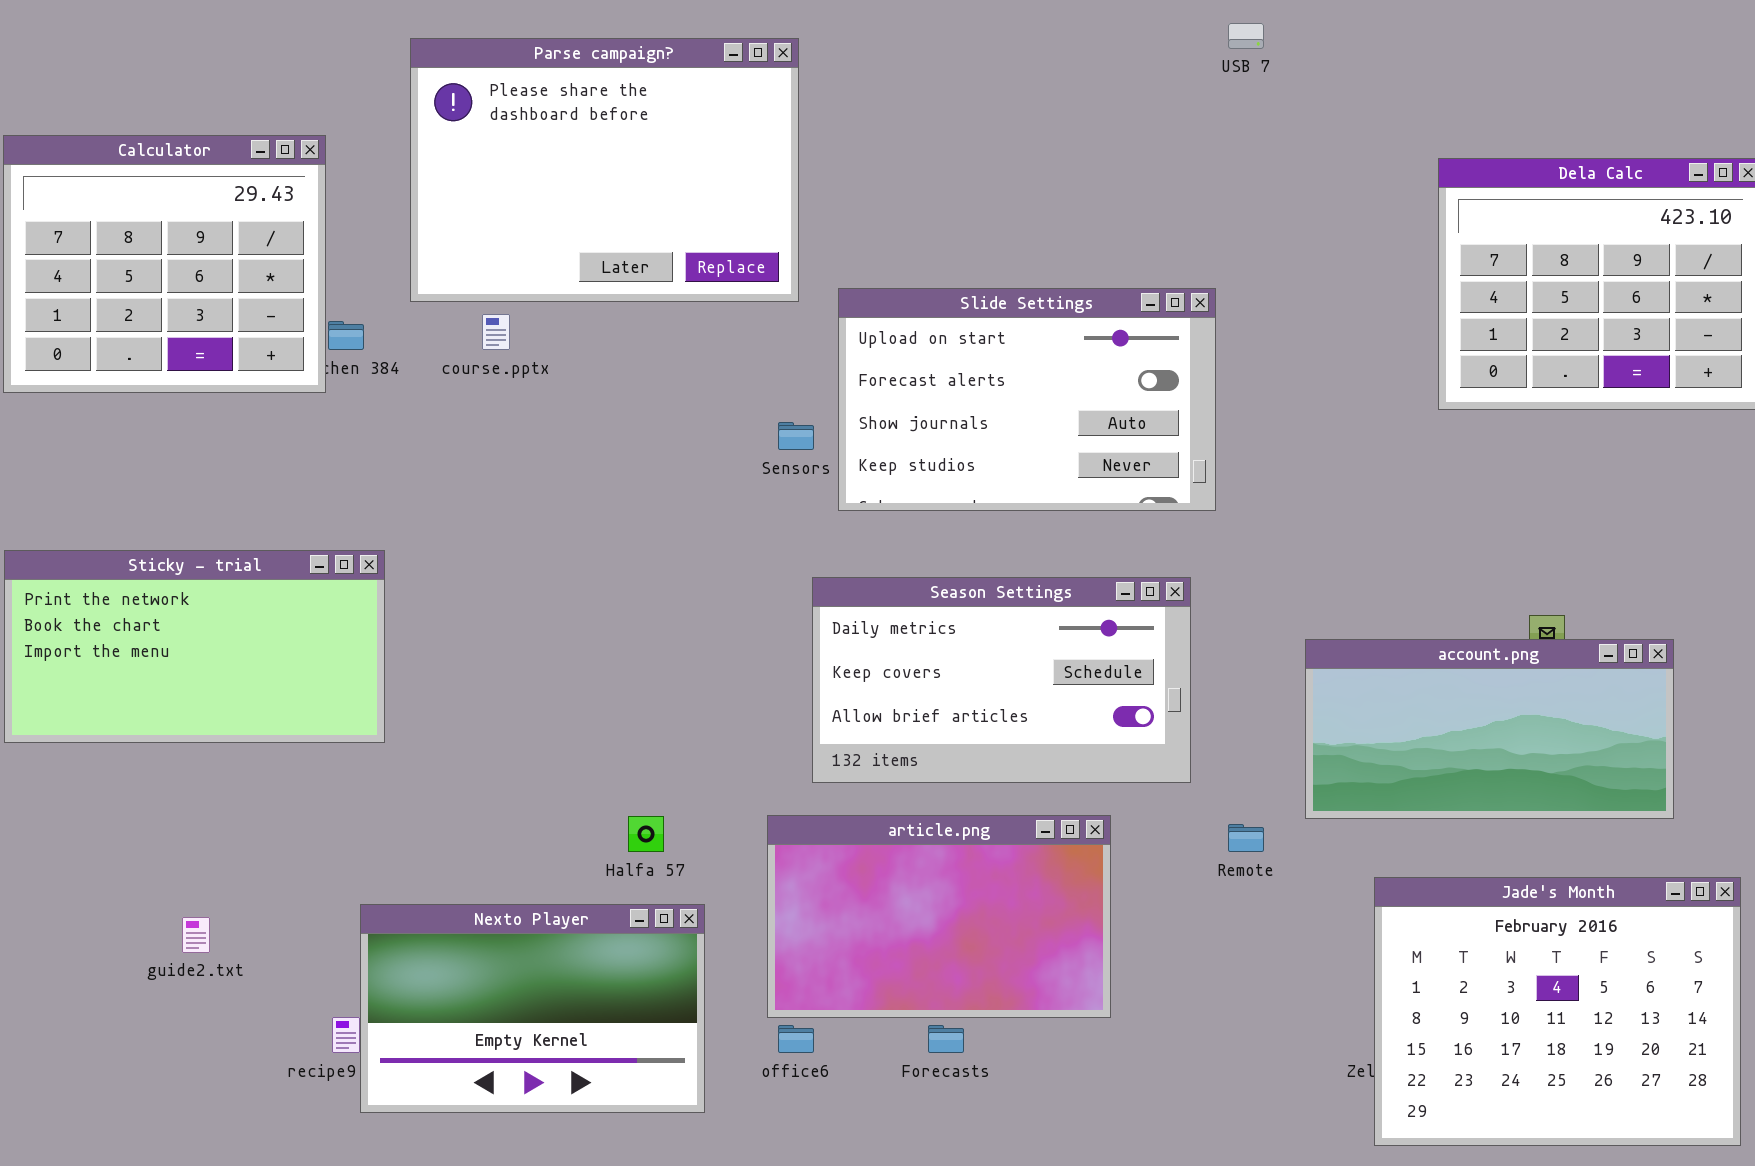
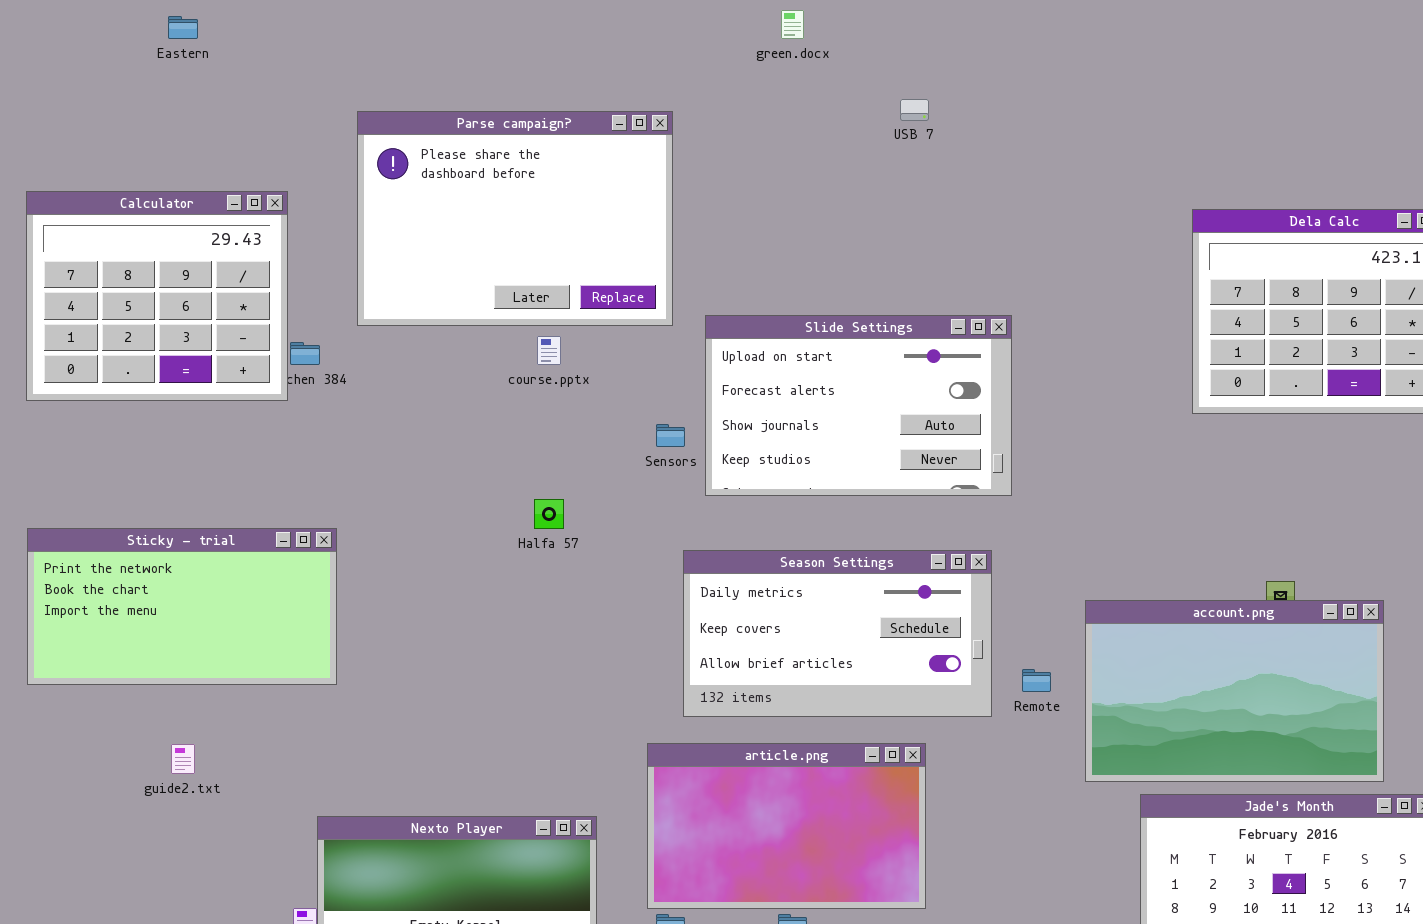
USB 7: [1228,23,1264,49] -> [900,99,929,121], moved
course.pptx: [482,314,510,350] -> [537,336,561,365], moved
account.png: [1305,639,1674,819] -> [1085,600,1384,782], resized
Halfa 57: [628,816,664,852] -> [534,499,564,529], moved
Remote: [1228,824,1264,852] -> [1022,669,1051,692], moved
guide2.txt: [182,917,210,953] -> [171,744,195,774], moved

